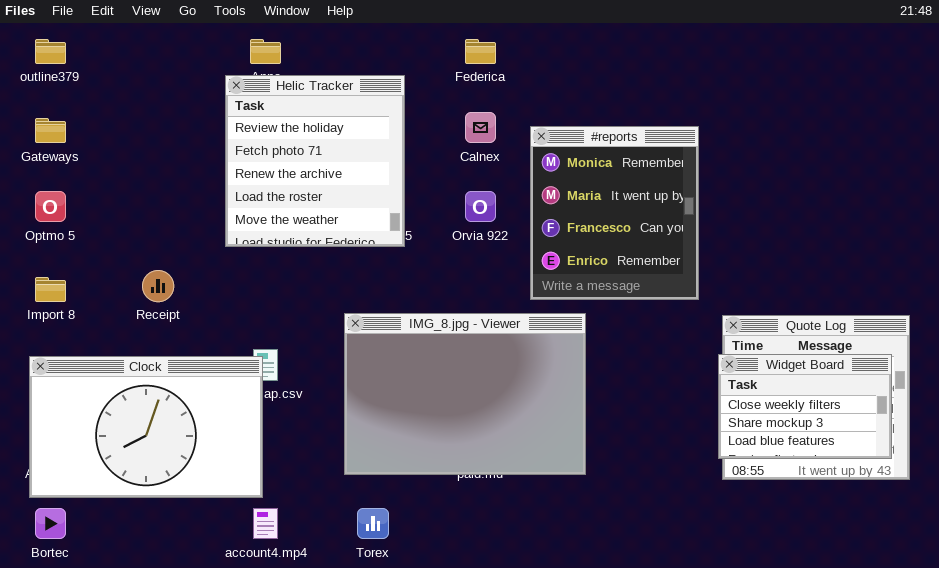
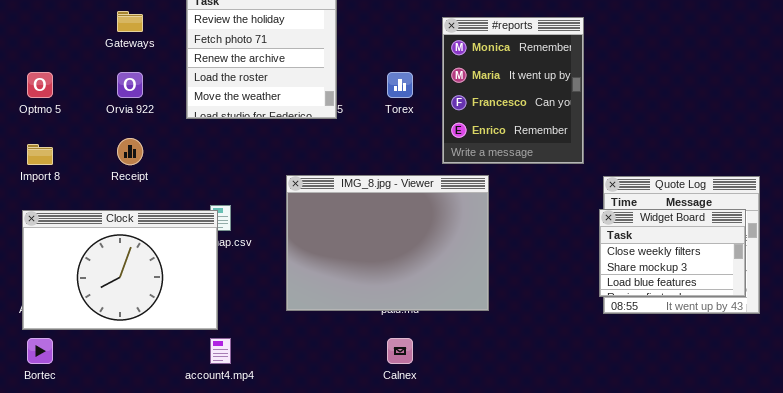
Calnex: [465,112,496,143] -> [387,338,413,364], moved
Gateways: [35,118,66,143] -> [117,11,143,32], moved
Orvia 922: [465,191,496,222] -> [117,72,143,98], moved
Torex: [357,508,389,539] -> [387,72,413,98], moved

